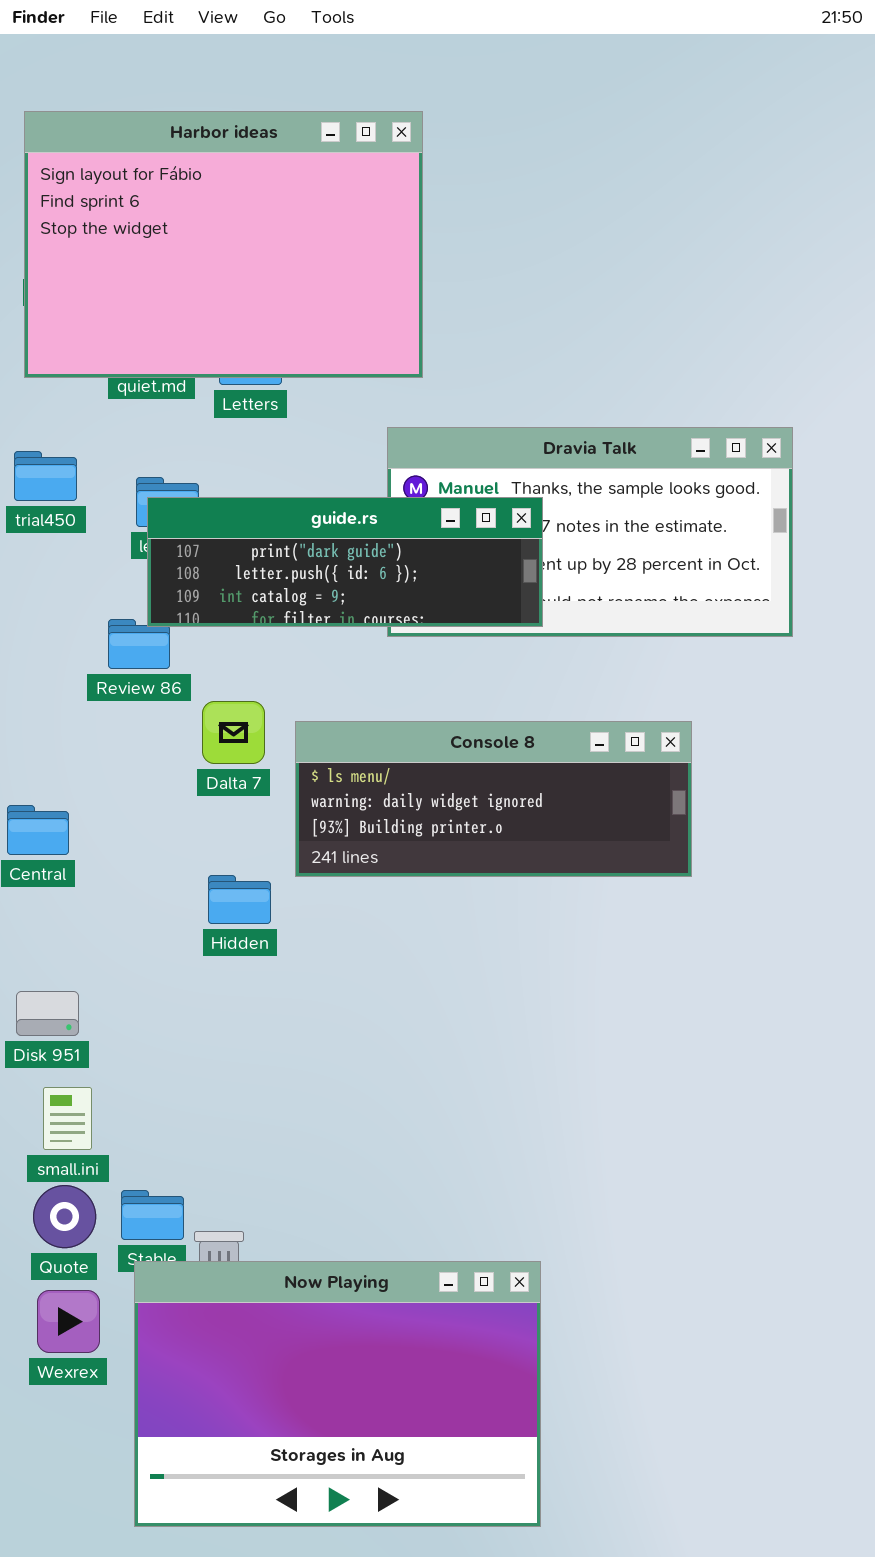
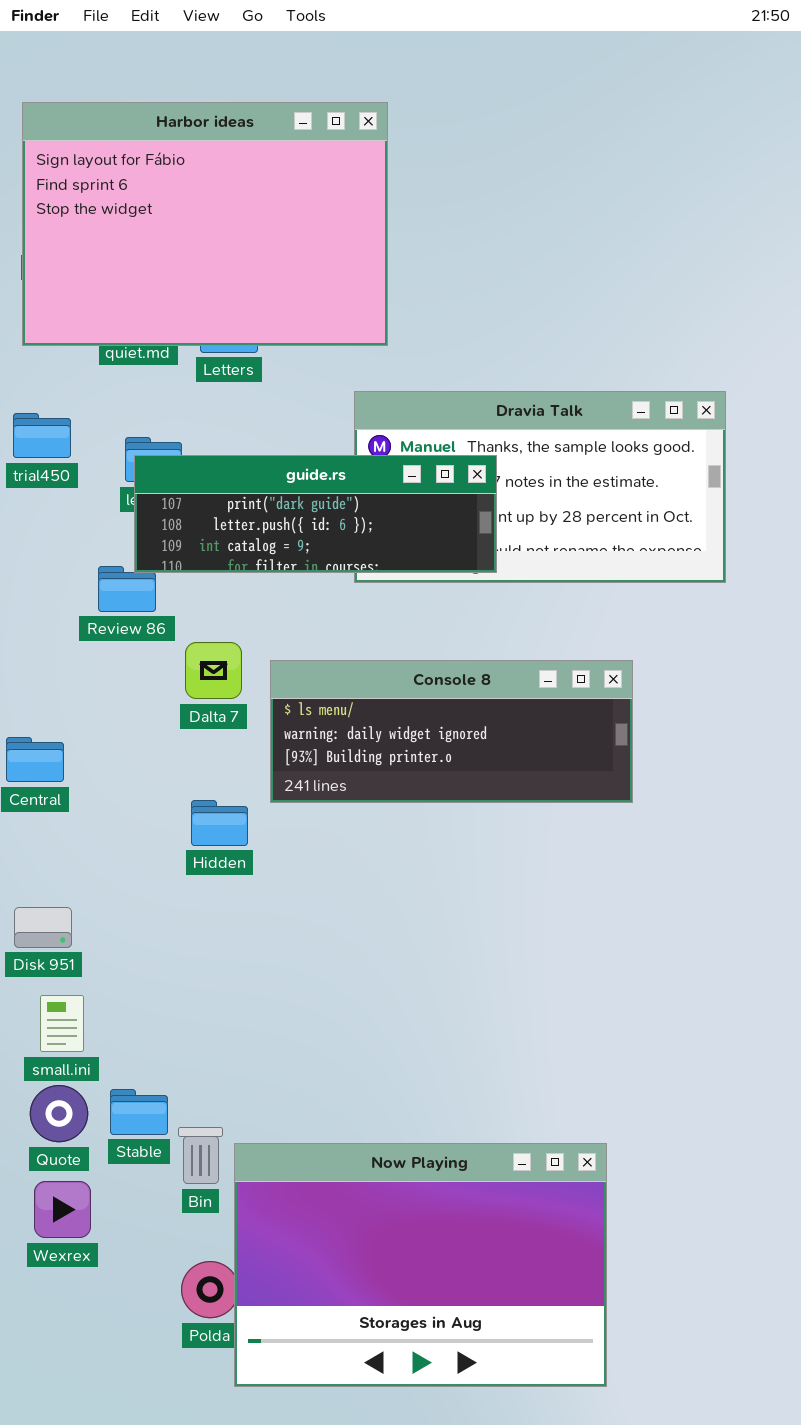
Now Playing: [134,1261,541,1527] -> [234,1143,607,1387], moved

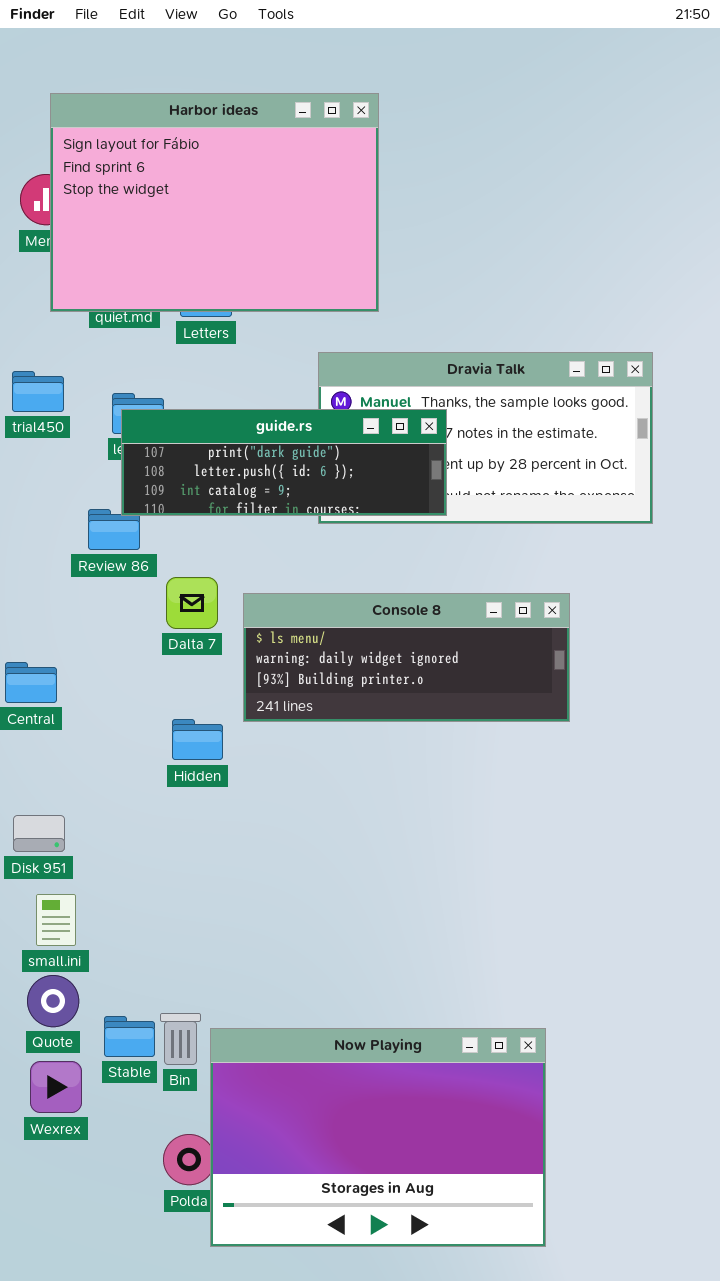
Harbor ideas: [22,102,388,346] -> [50,93,379,312], moved
Stable: [110,1089,168,1135] -> [104,1016,155,1057], moved

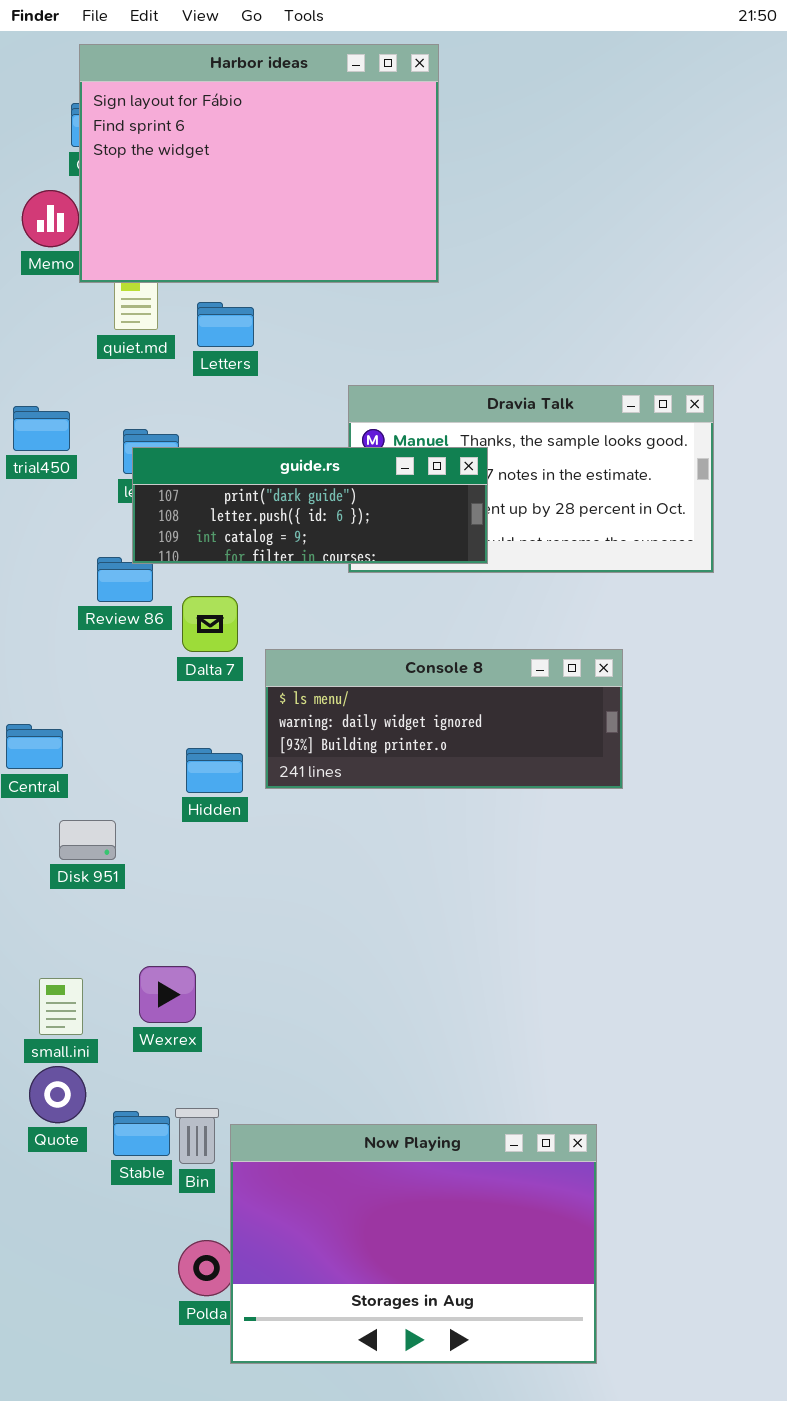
Harbor ideas: [50,93,379,312] -> [79,44,439,283], moved
Dalta 7: [166,577,218,629] -> [182,596,238,652], moved
Hidden: [172,719,223,760] -> [186,748,243,793], moved
Disk 951: [13,815,65,852] -> [59,820,116,860], moved
Wexrex: [30,1061,82,1113] -> [139,966,196,1023], moved

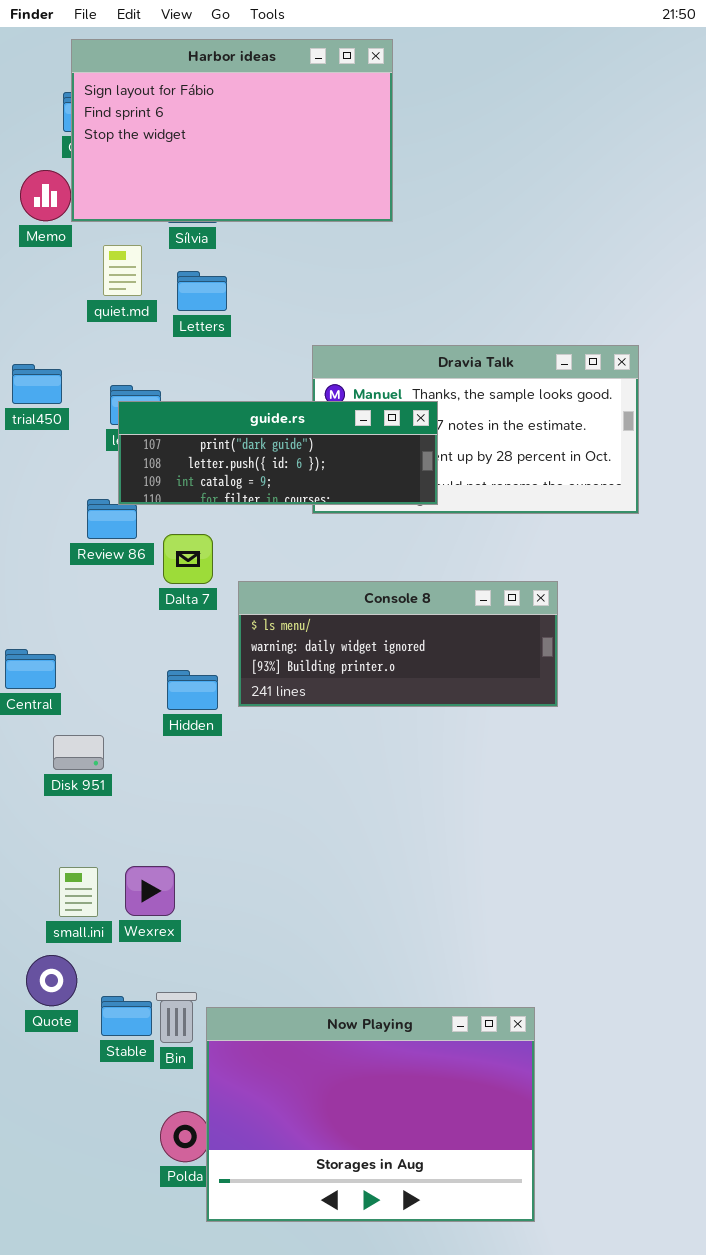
Harbor ideas: [79,44,439,283] -> [71,39,393,222], resized
small.ini: [39,978,83,1035] -> [59,867,98,917], moved

